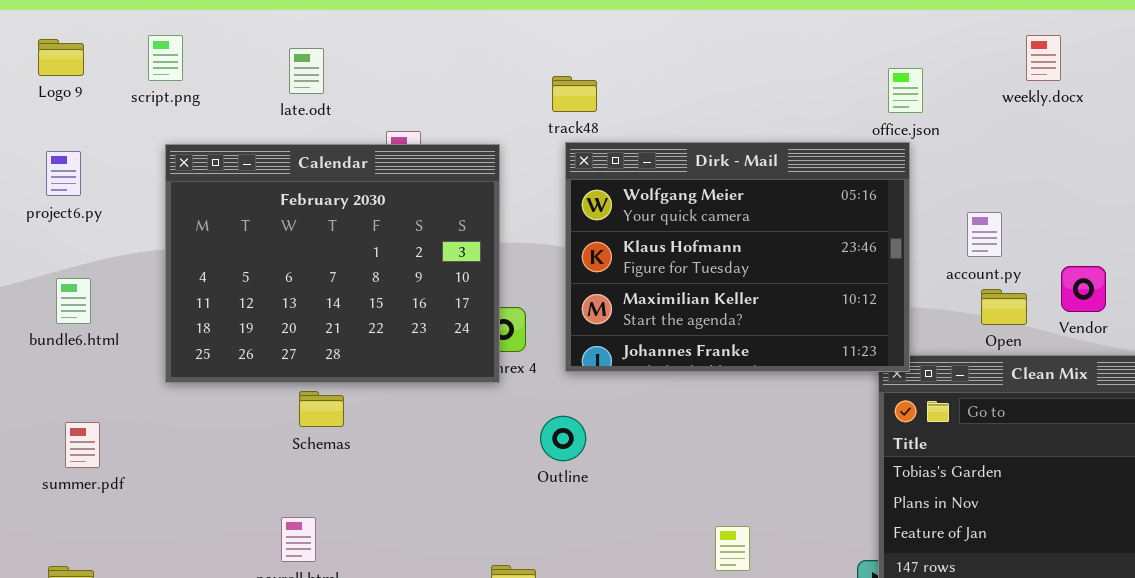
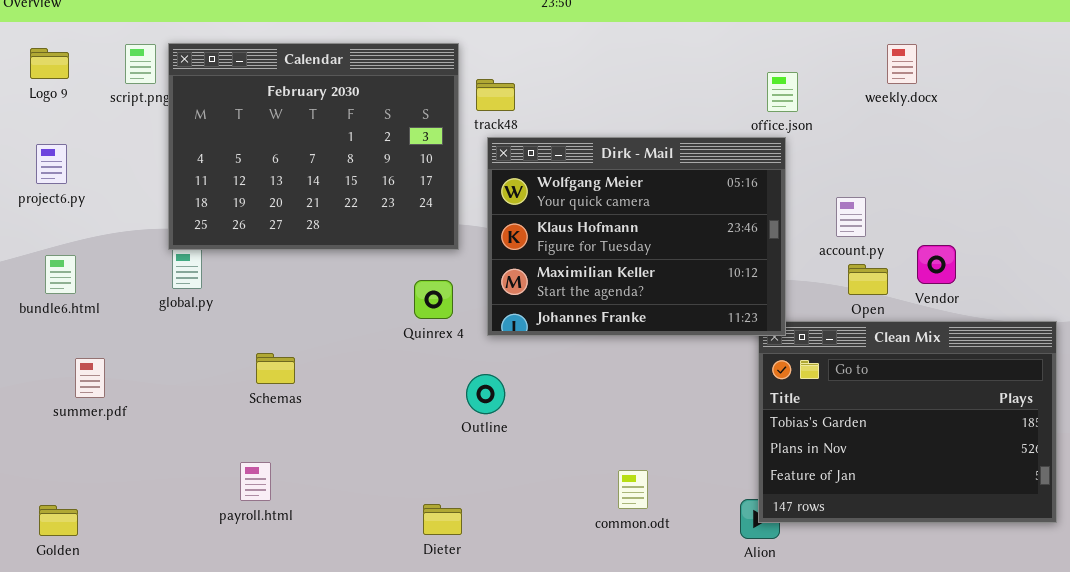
Calendar: [165,144,500,383] -> [168,43,459,250], moved
summer.pdf: [65,422,100,468] -> [75,358,105,398], moved

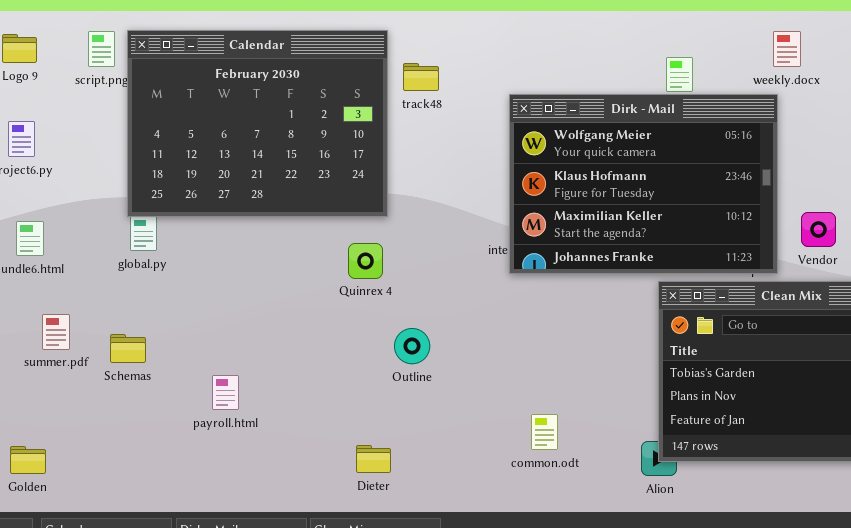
Dirk - Mail: [487,137,786,336] -> [509,94,778,274], moved
Schemas: [256,353,295,384] -> [110,334,146,363], moved
payroll.html: [240,462,271,501] -> [212,375,239,410], moved

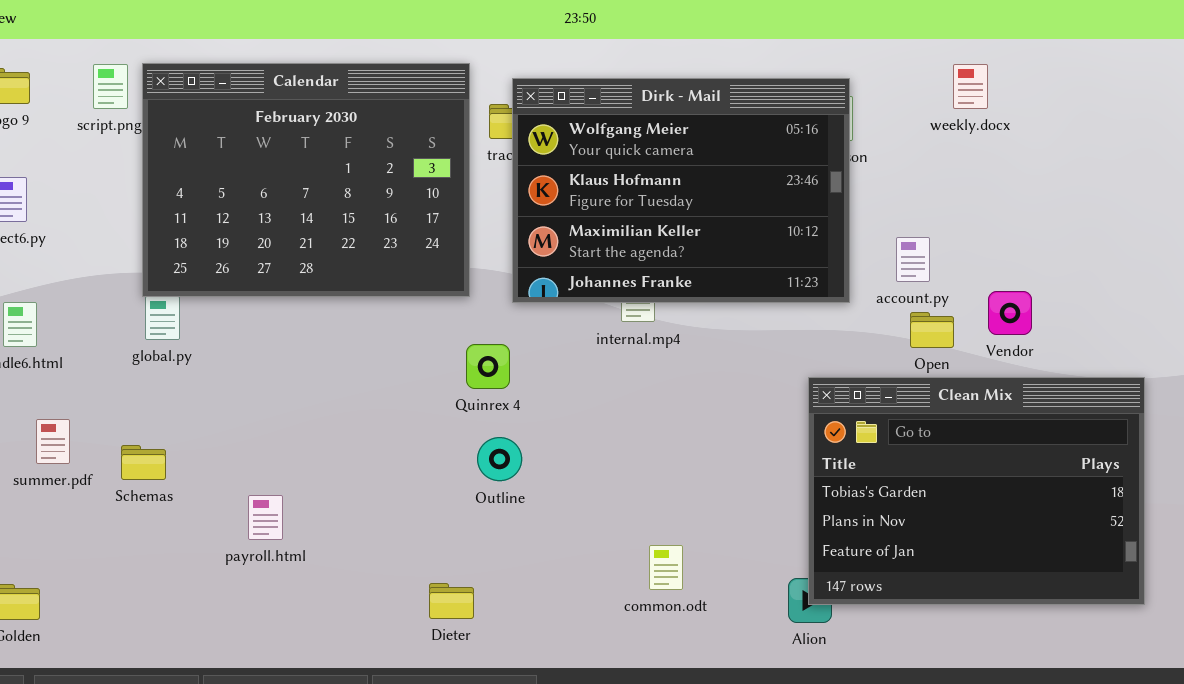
Dirk - Mail: [509,94,778,274] -> [512,78,850,303], moved
Quinrex 4: [348,243,383,279] -> [466,344,510,389], moved

